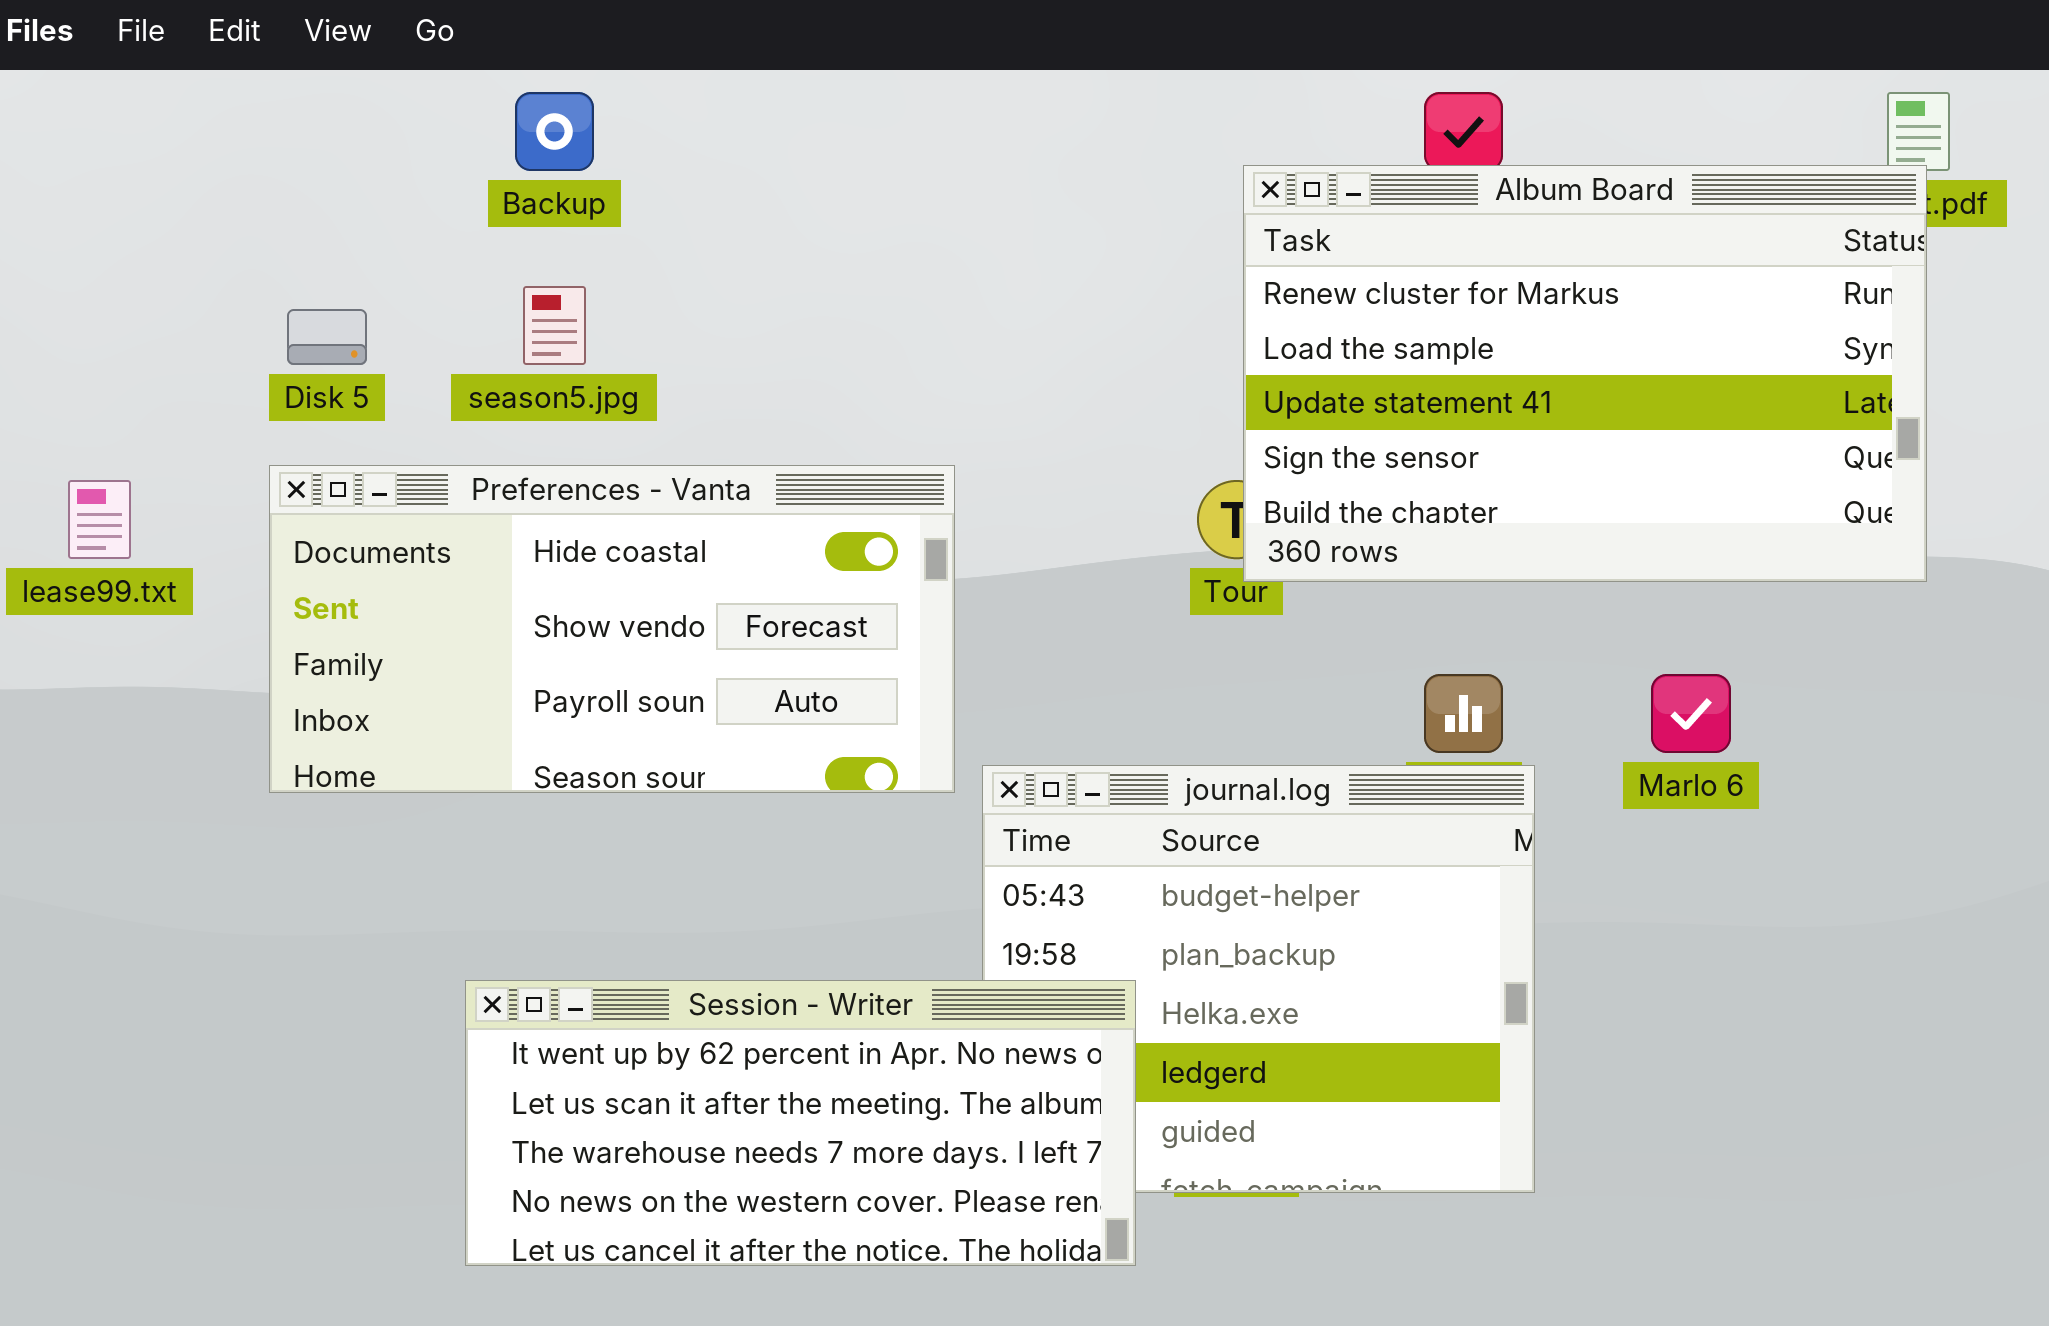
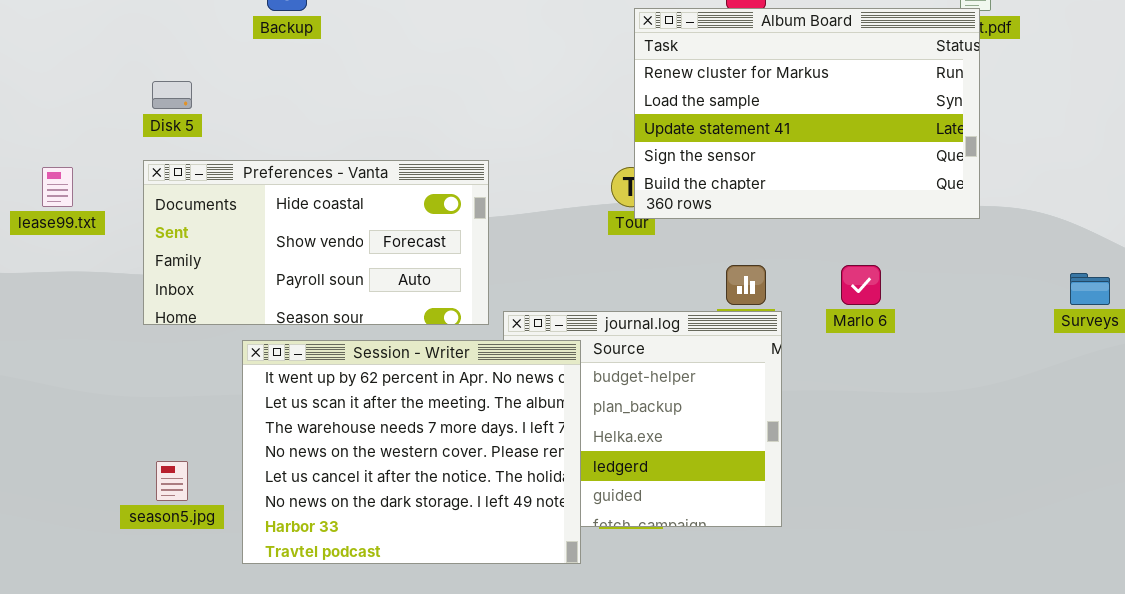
season5.jpg: [523,286,586,365] -> [156,461,188,501], moved
Session - Writer: [465,980,1136,1266] -> [242,340,581,564], resized

